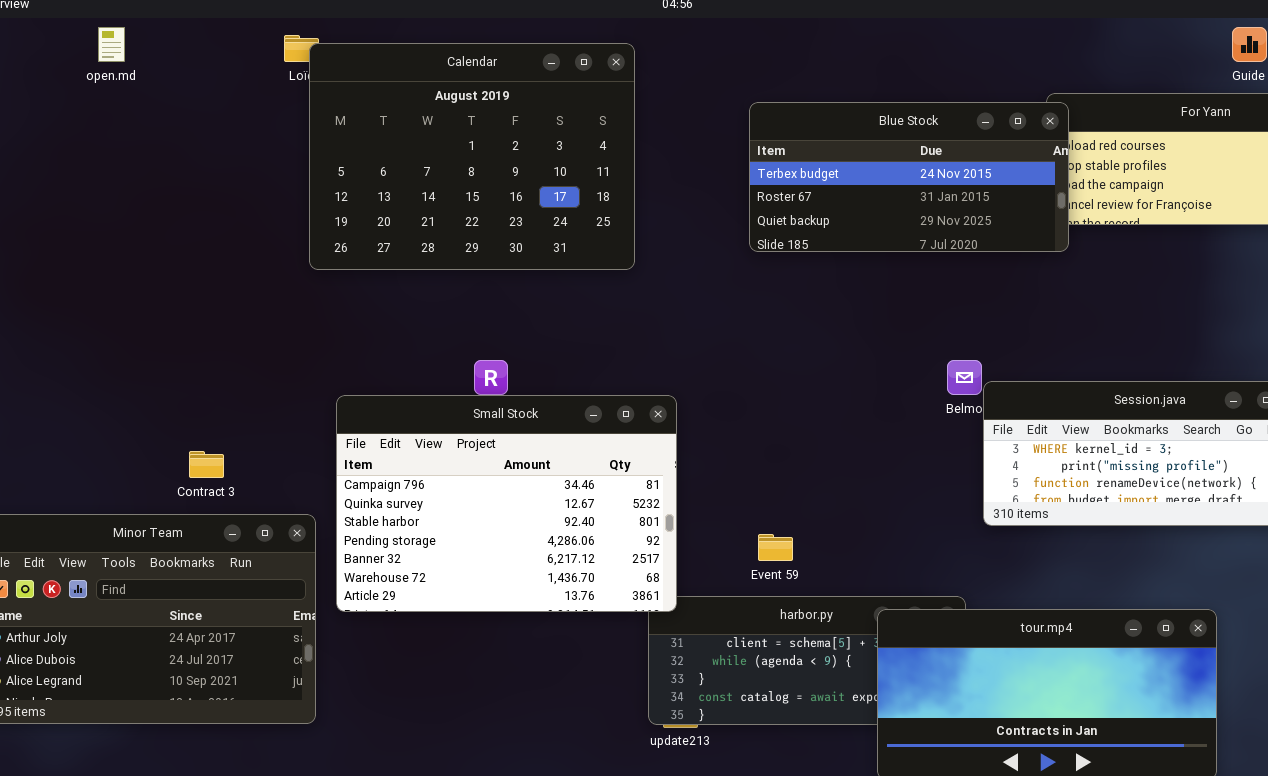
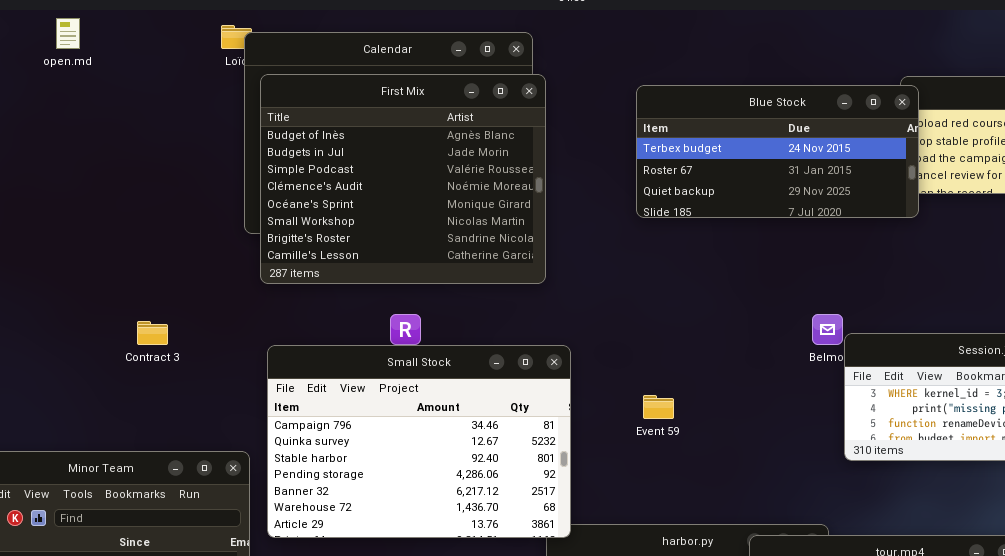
First Mix: none -> [260,74,546,284], opened
Contract 3: [189,451,224,478] -> [137,321,168,345], moved
Event 59: [758,534,793,561] -> [643,395,674,419], moved

